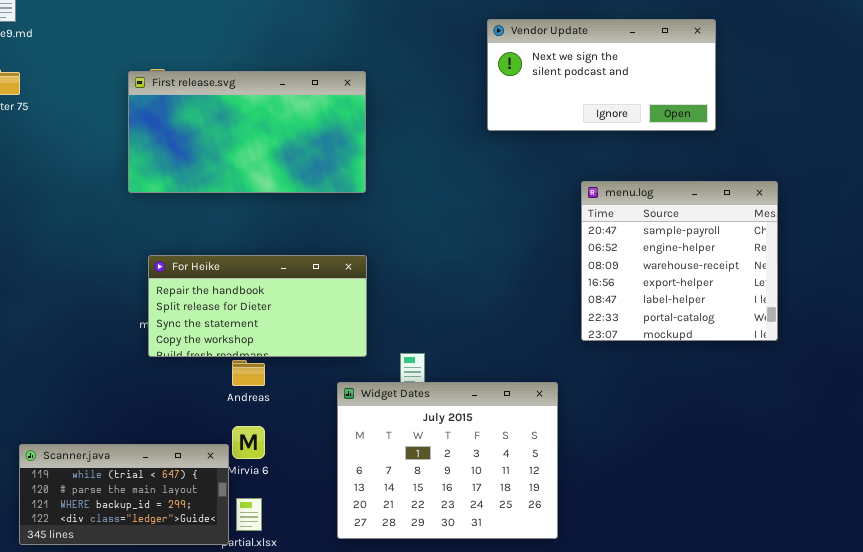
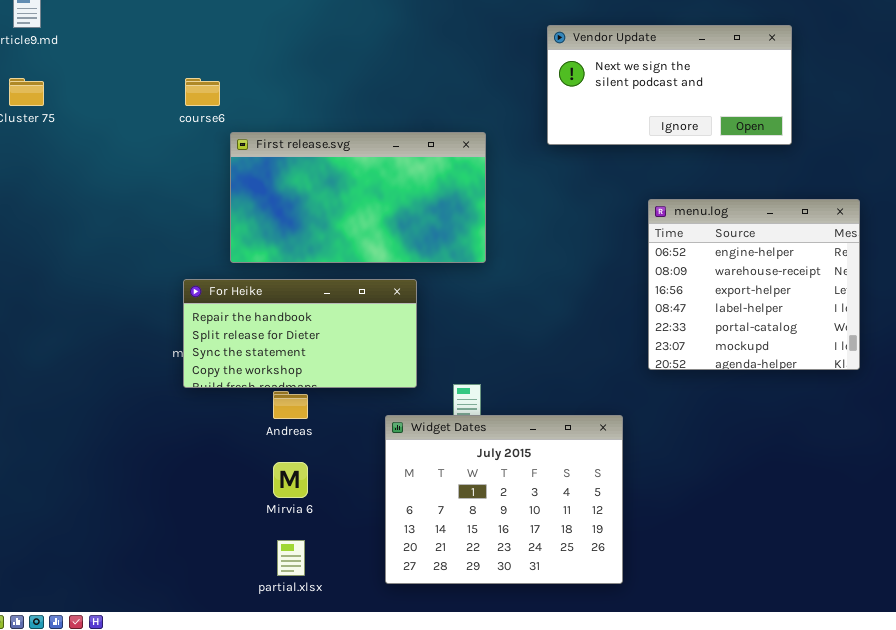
First release.svg: [128,71,366,193] -> [230,132,486,263], moved
menu.log: [581,181,778,341] -> [648,199,860,370], scrolled down 1 row
Scanner.java: [19,444,229,545] -> none, closed

